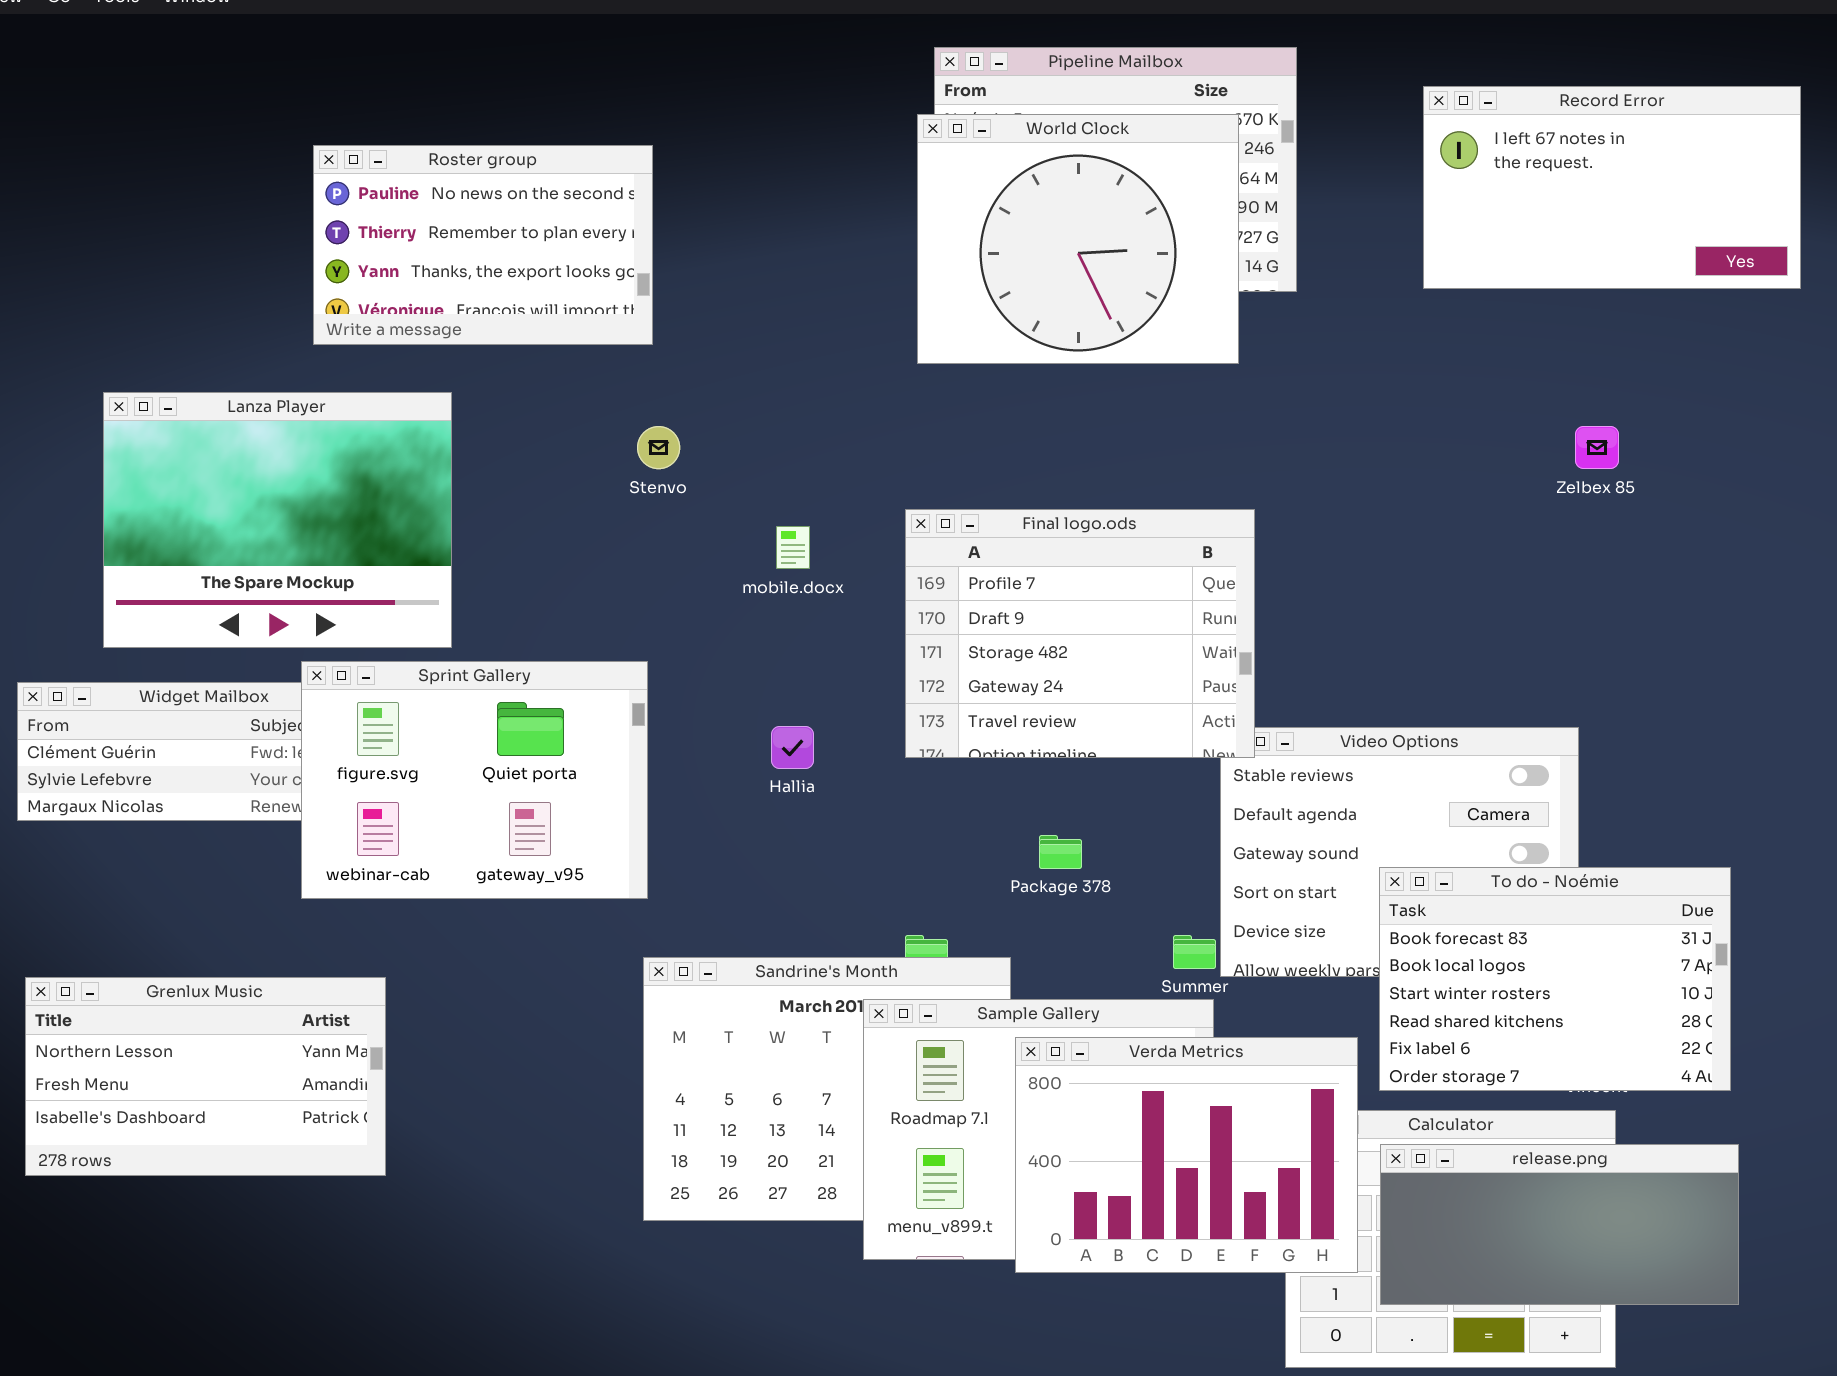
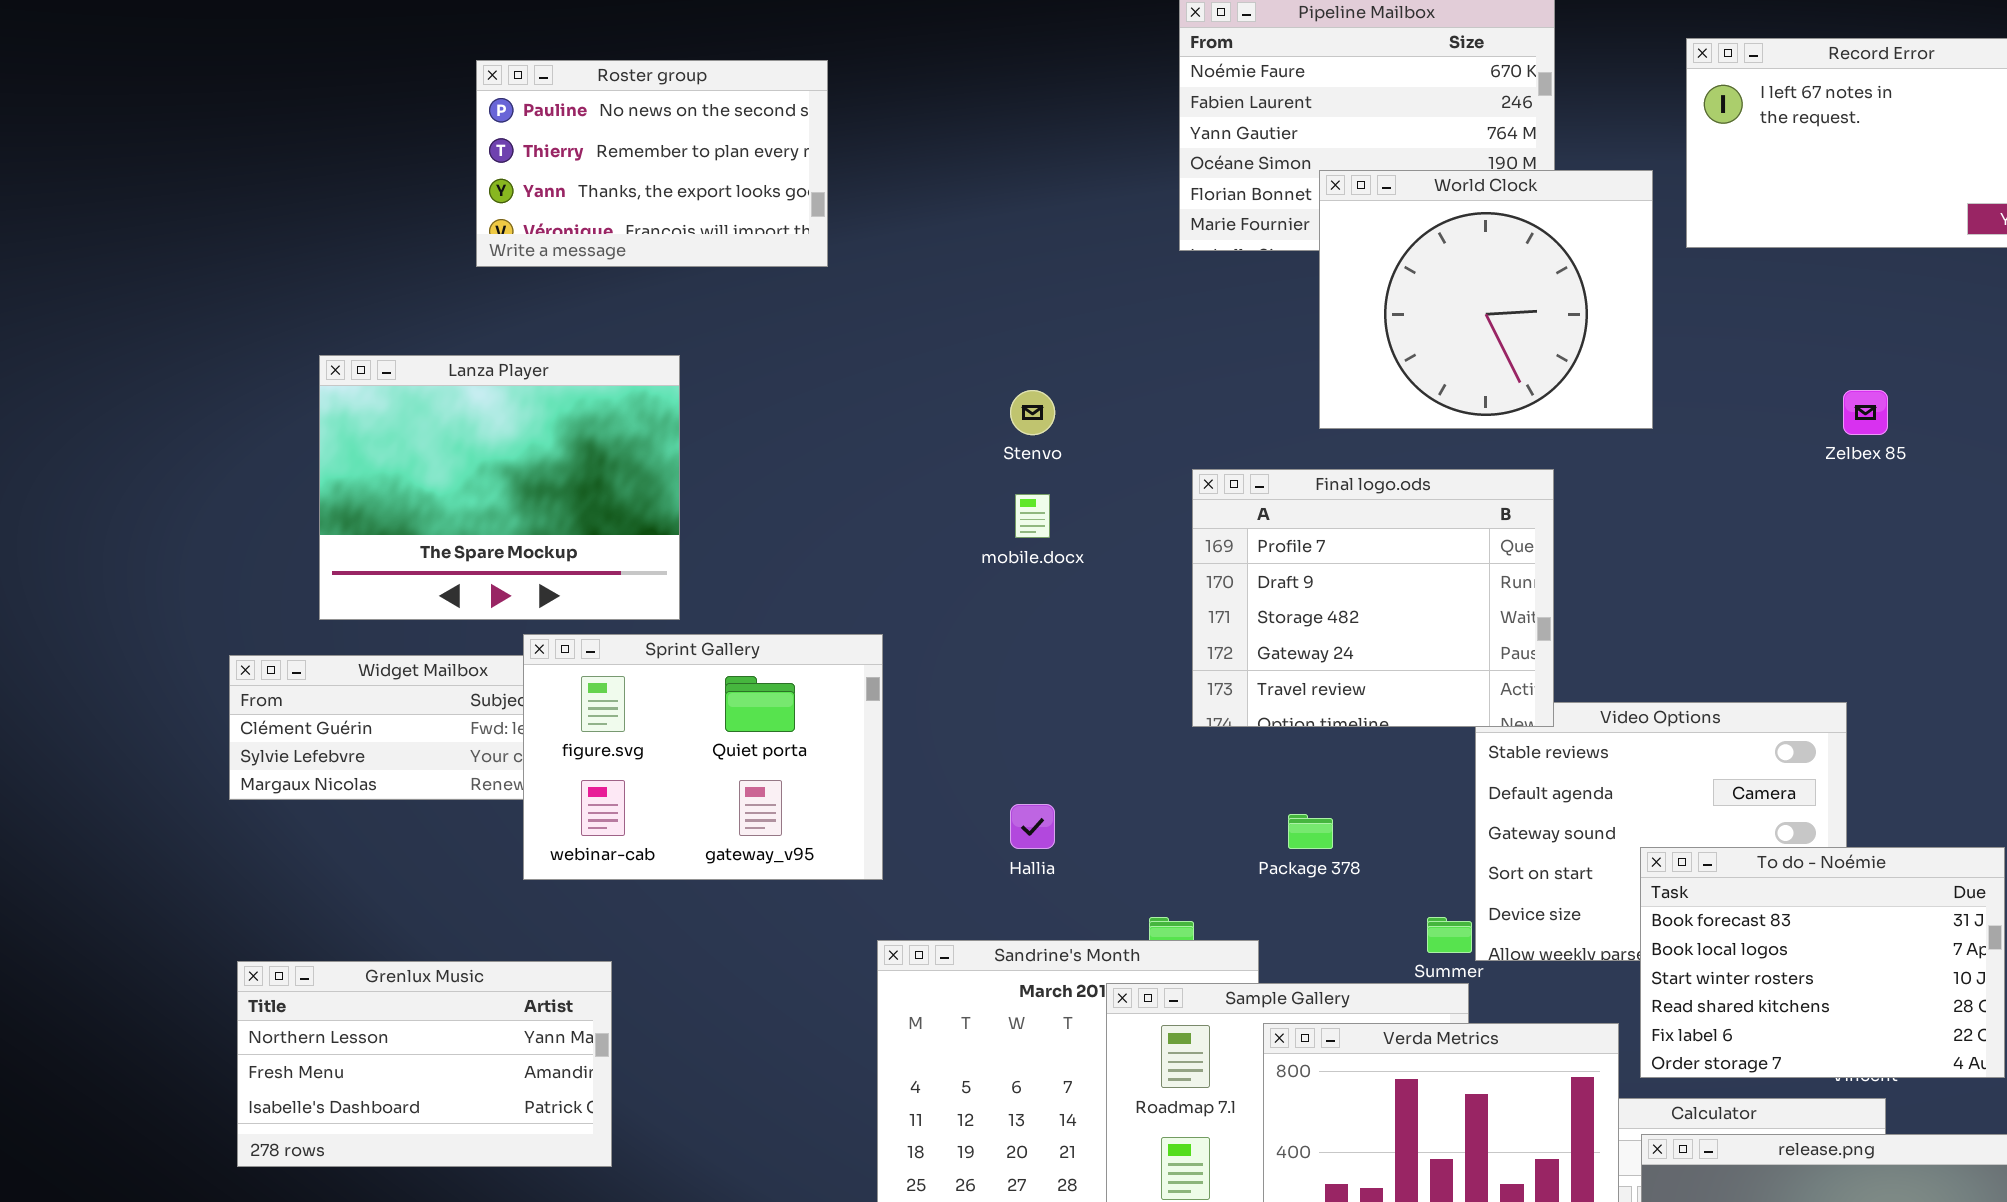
World Clock: [917,114,1239,364] -> [1319,170,1653,429], moved
Roster group: [313,145,653,345] -> [476,60,828,267], moved
Stenvo: [637,426,680,469] -> [1010,390,1055,435], moved
Final logo.ods: [905,509,1255,758] -> [1192,469,1554,727], moved
Hallia: [771,726,814,769] -> [1010,804,1055,849], moved

